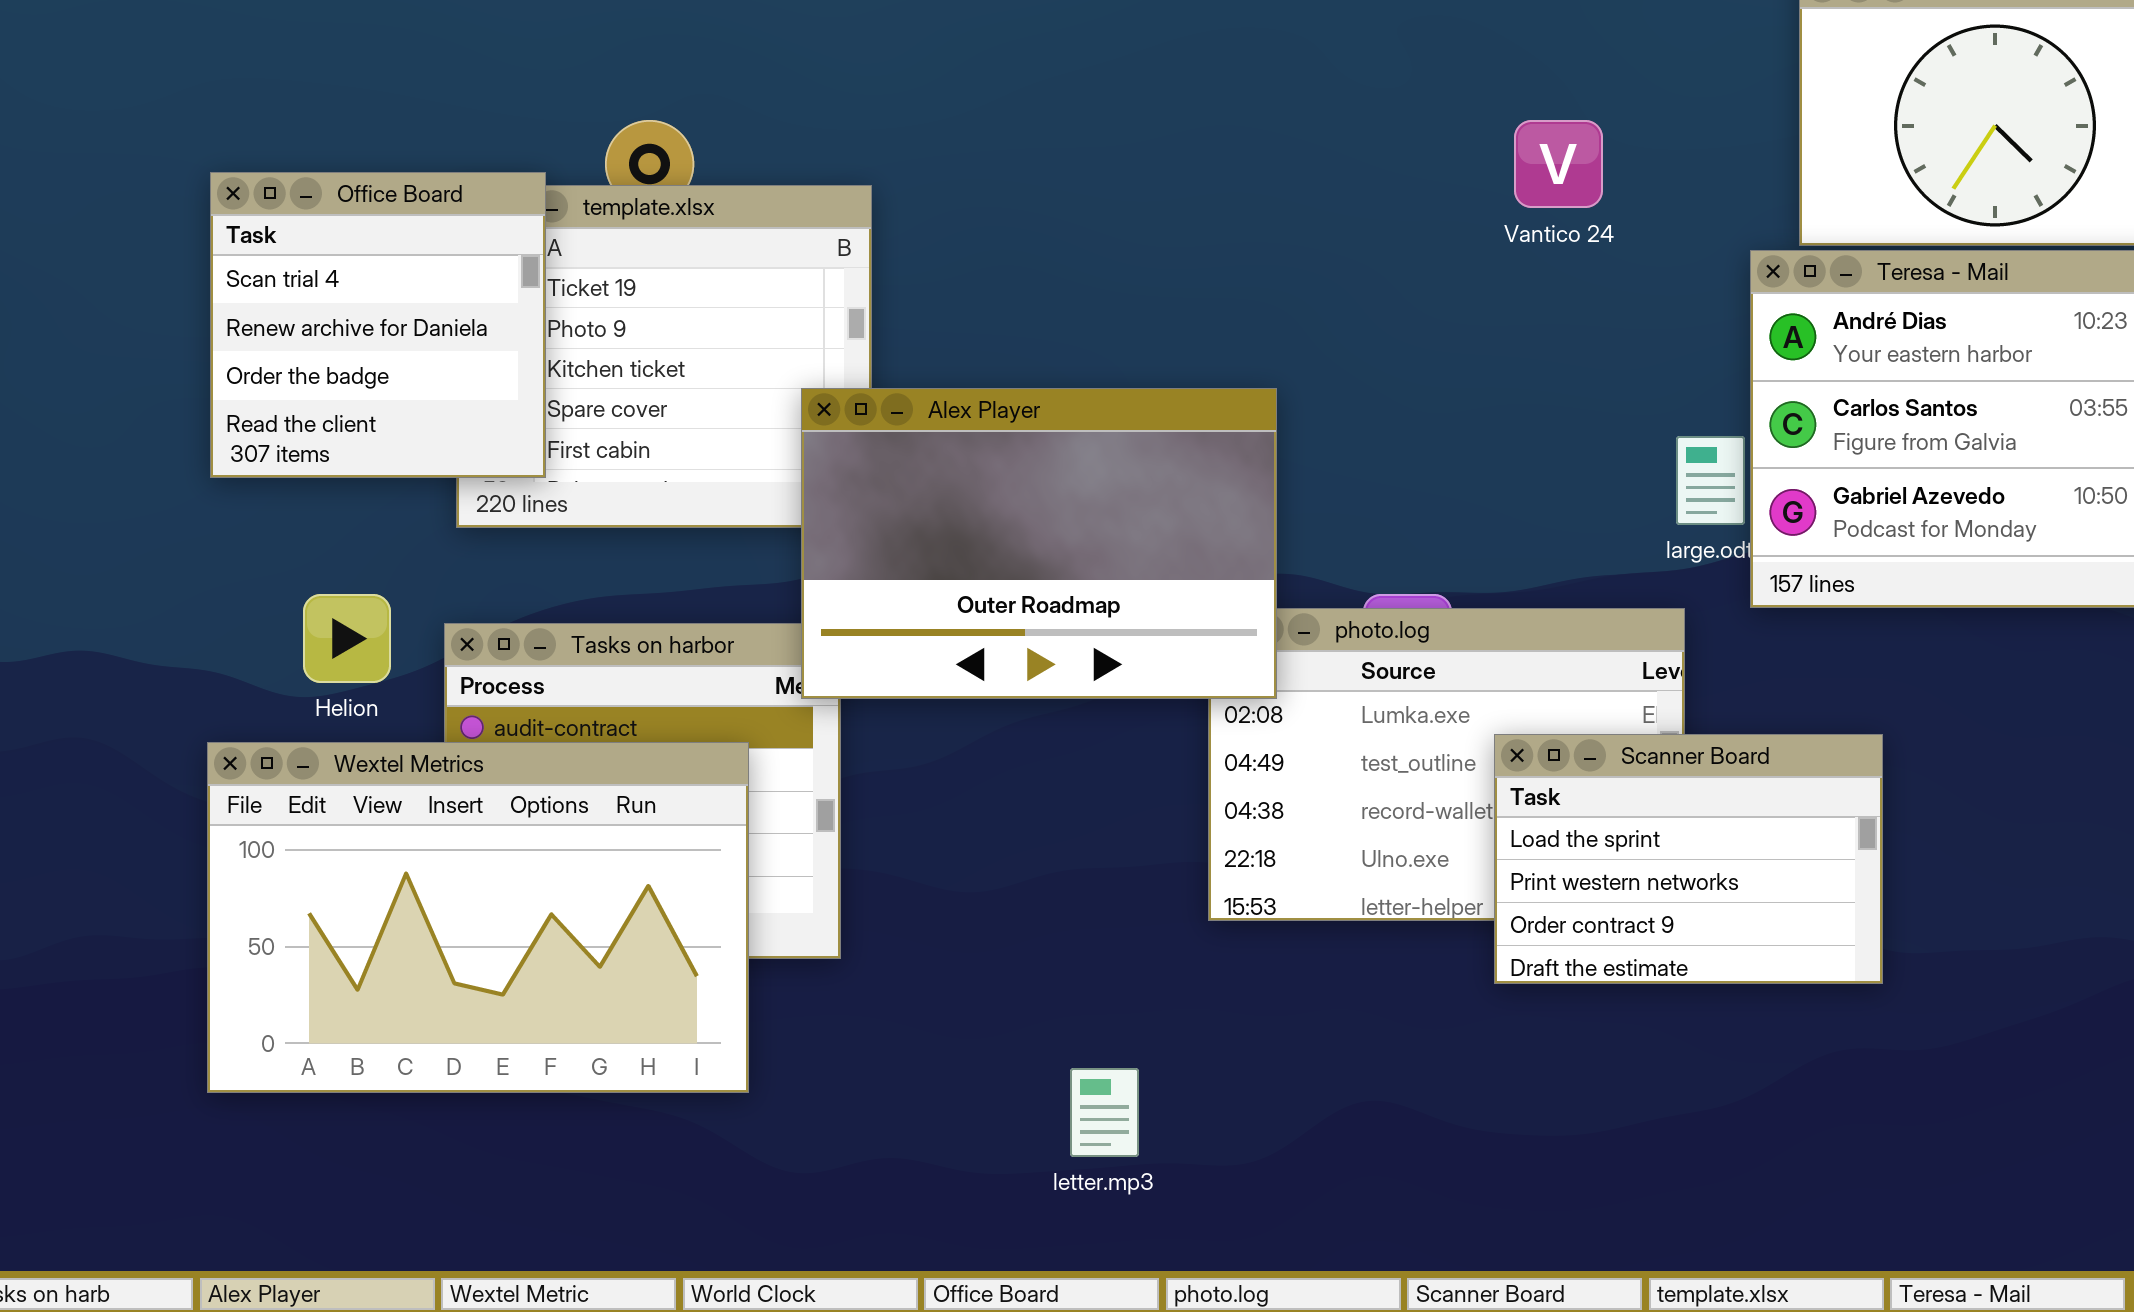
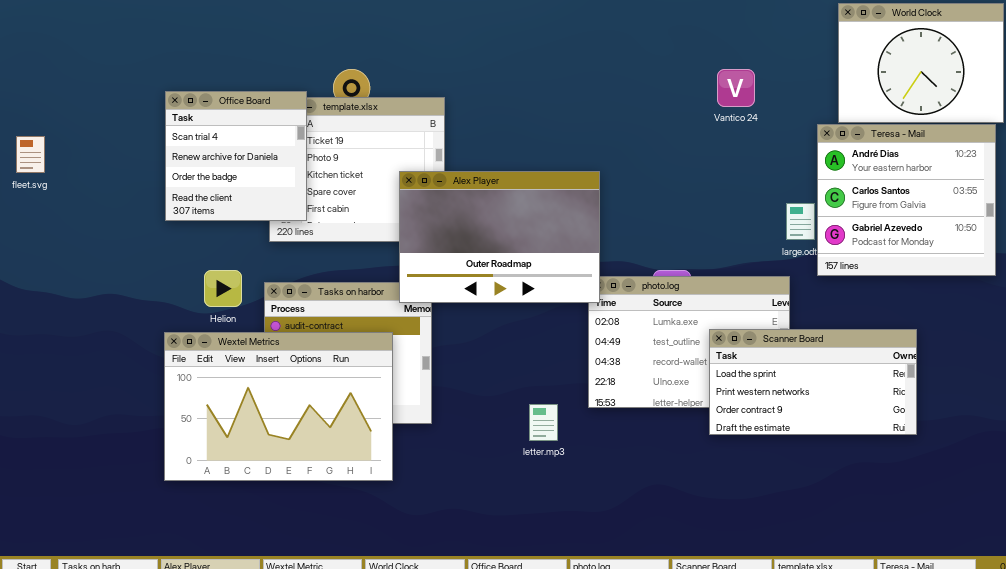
Alex Player: [801,388,1277,699] -> [399,171,600,303], moved
Scanner Board: [1494,734,1883,984] -> [709,329,917,435], resized
letter.mp3: [1070,1068,1139,1157] -> [529,404,558,441], moved

